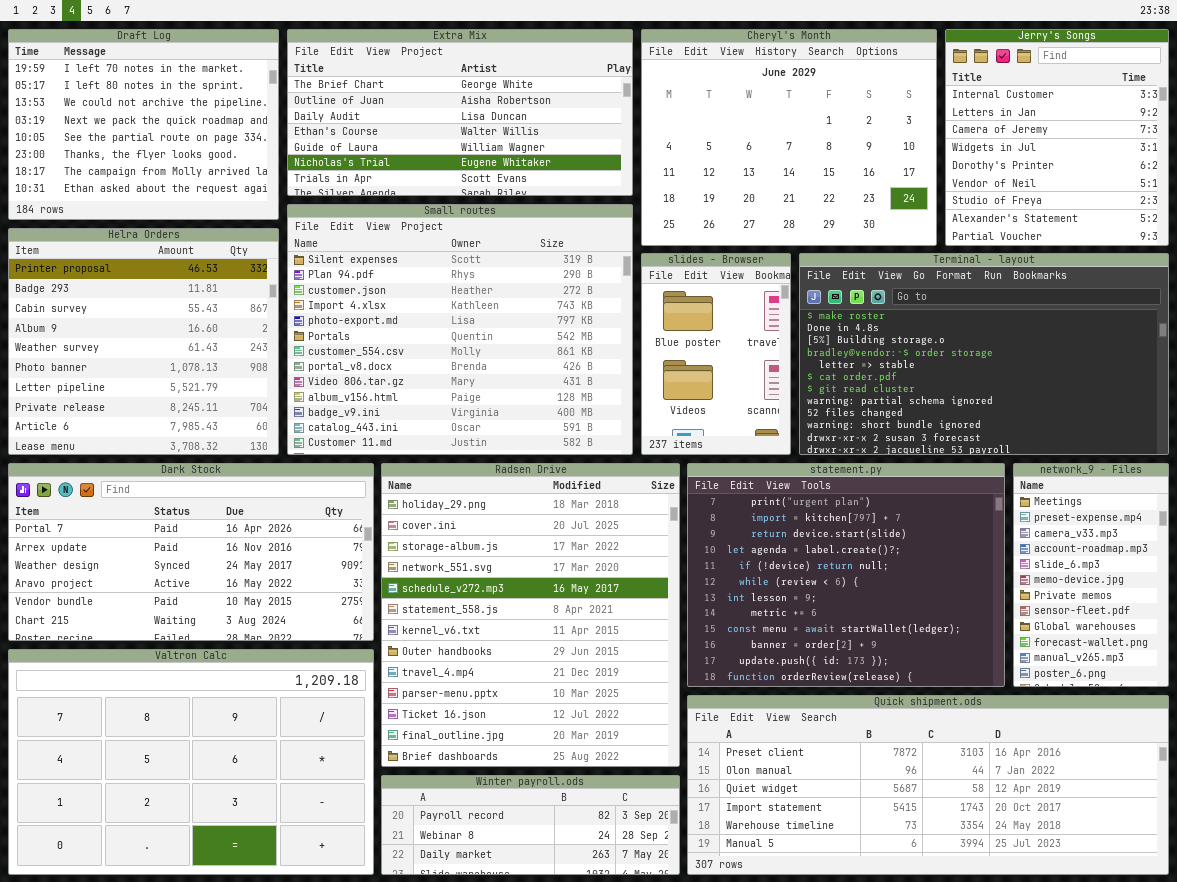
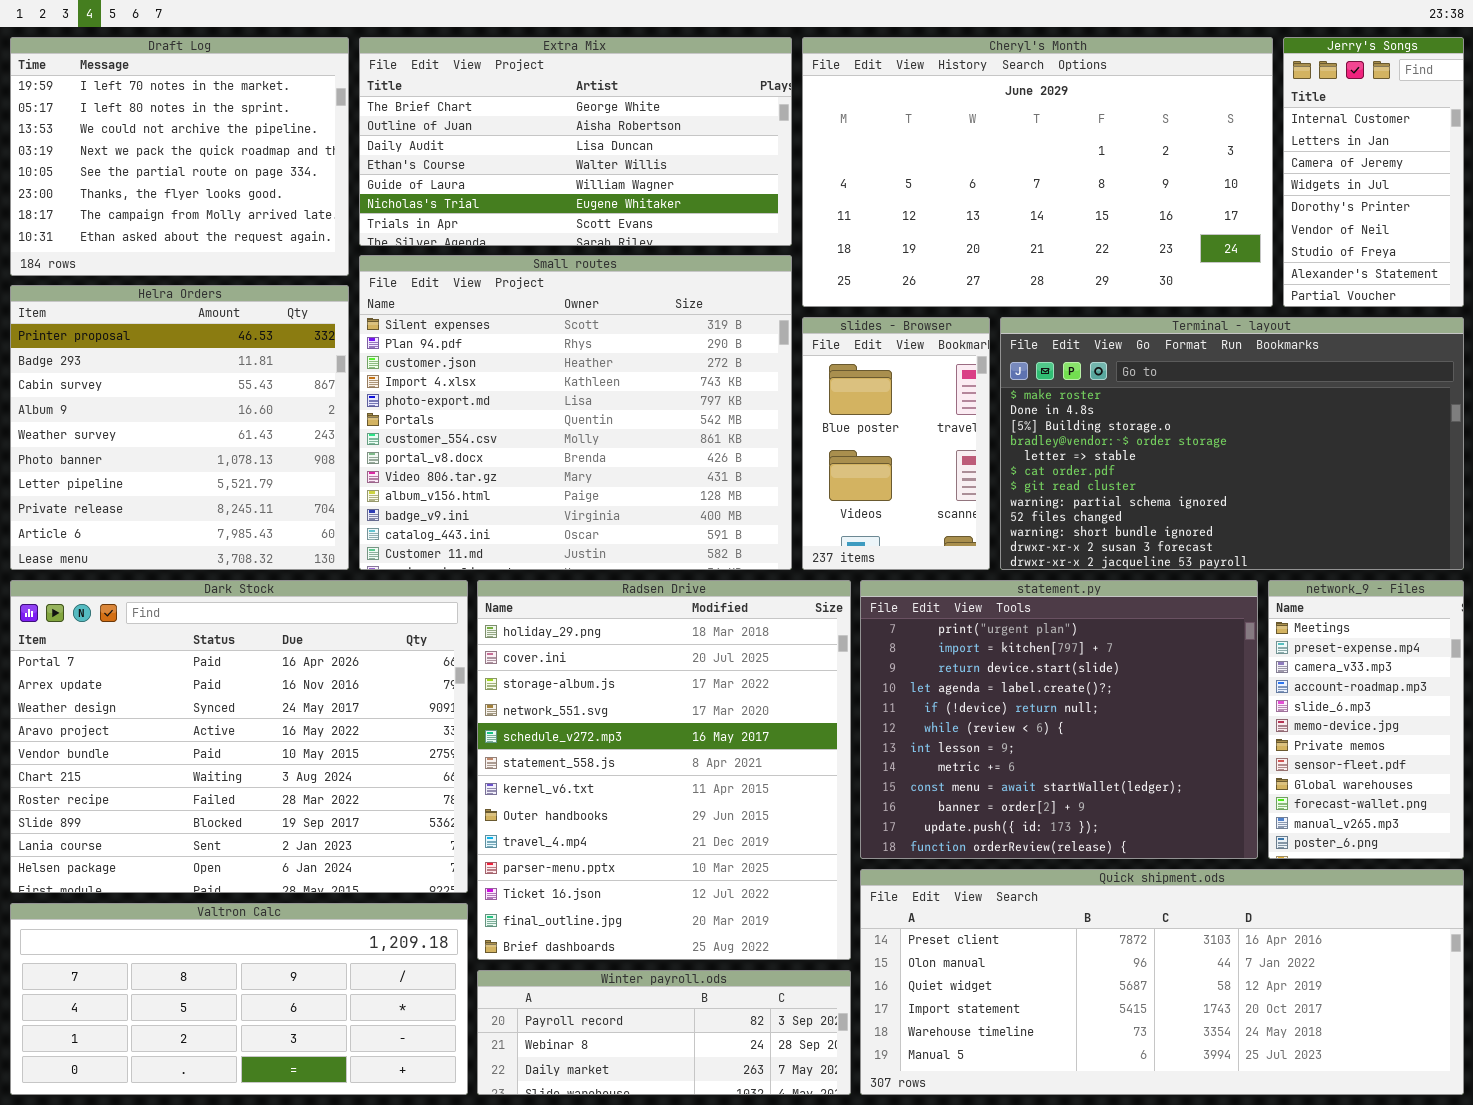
Cheryl's Month: [641,29,937,246] -> [802,37,1273,307], resized
Jerry's Songs: [945,29,1169,246] -> [1283,37,1464,307], resized
Dark Stock: [8,463,374,641] -> [10,580,468,893], resized
Valtron Calc: [8,649,374,875] -> [10,903,468,1095], resized

